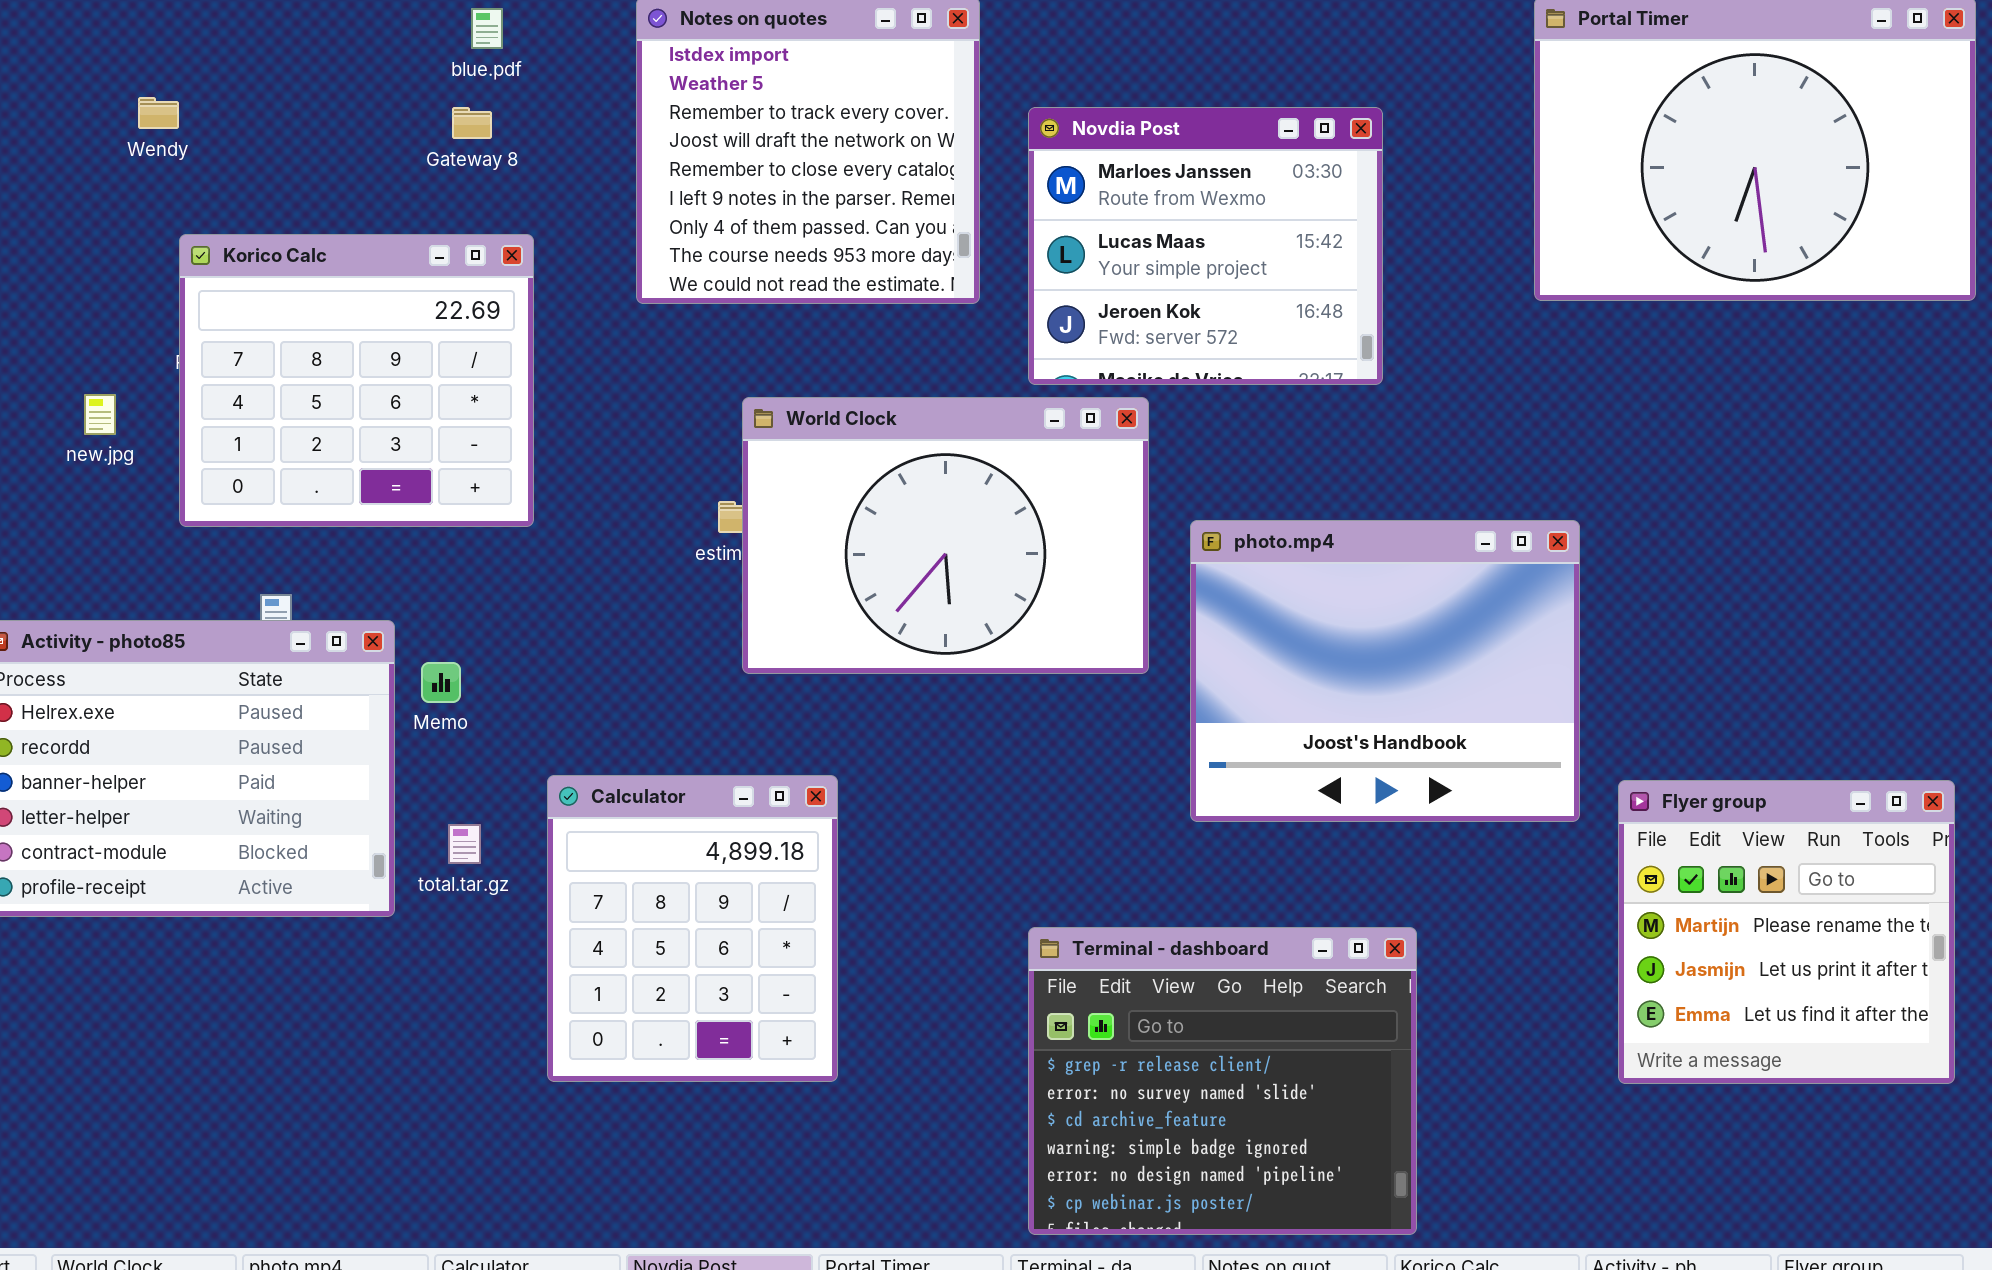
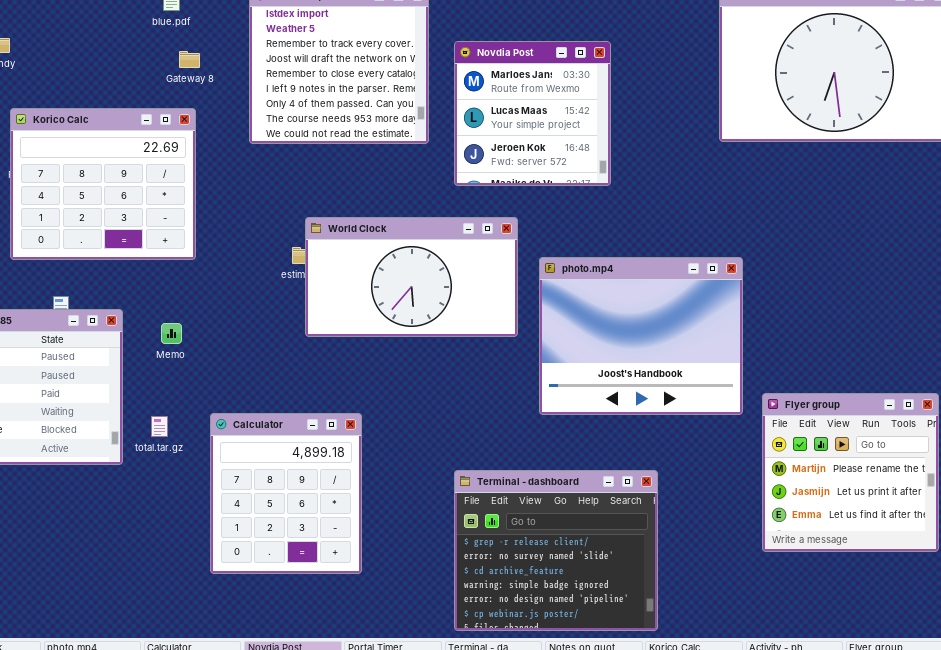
Gateway 8: [452,107,492,139] -> [179,51,200,68], moved
Novdia Post: [1028,107,1383,385] -> [454,41,611,186], resized
World Clock: [742,397,1149,674] -> [305,217,518,337], resized
Memo: [421,662,461,703] -> [161,323,182,344], moved
Calculator: [547,775,838,1082] -> [210,413,362,574], moved

